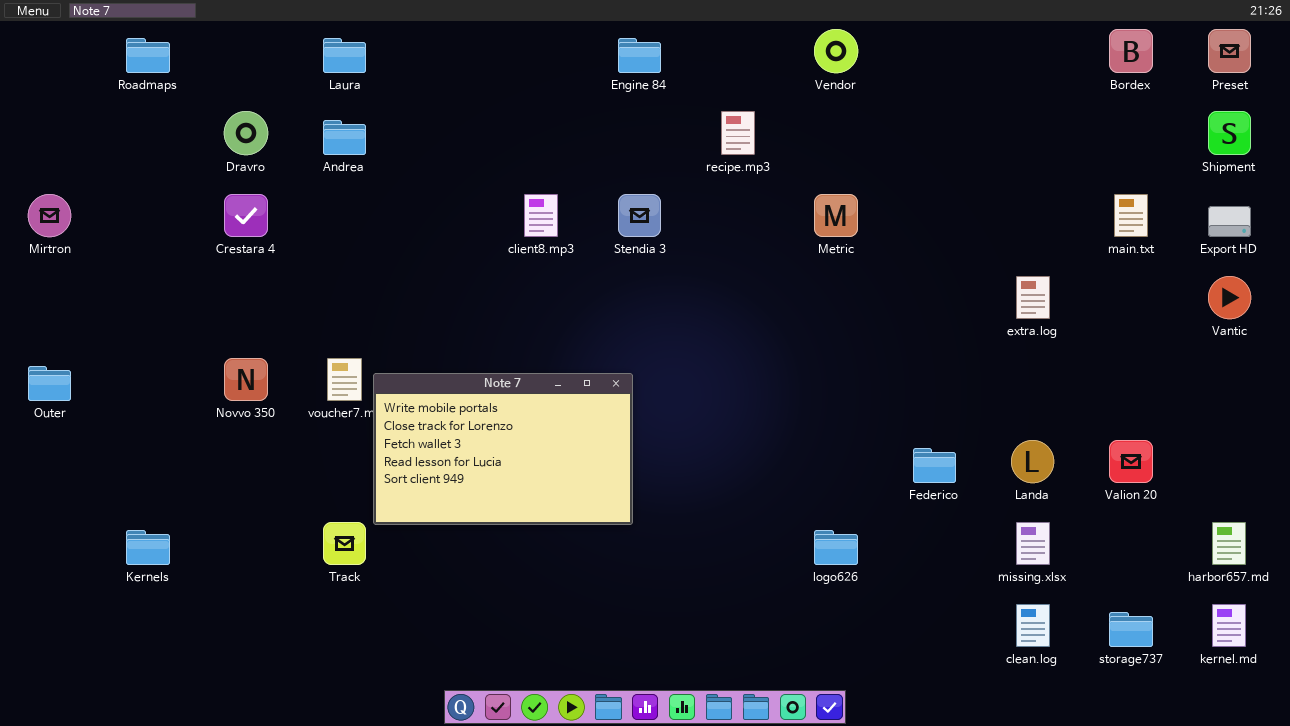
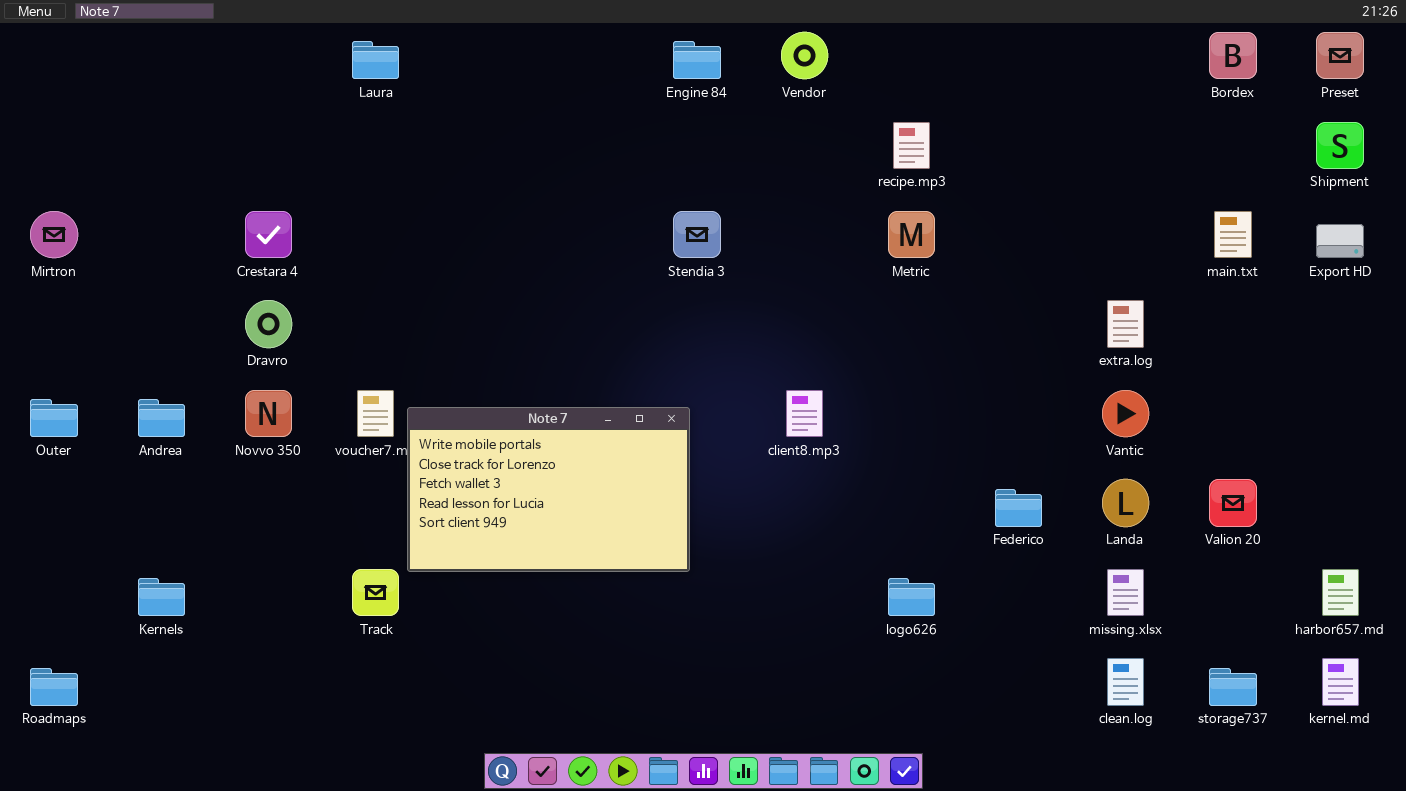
Vendor: [814,29,858,73] -> [781,32,828,79], moved
Roadmaps: [126,38,170,73] -> [30,668,78,706], moved
Dravro: [224,111,268,155] -> [245,300,292,348], moved
recipe.mp3: [721,111,755,155] -> [893,122,930,169], moved
Andrea: [323,120,366,155] -> [138,399,185,437], moved
client8.mp3: [524,194,558,237] -> [786,390,823,437], moved
Vantic: [1208,276,1251,319] -> [1102,390,1149,437], moved

